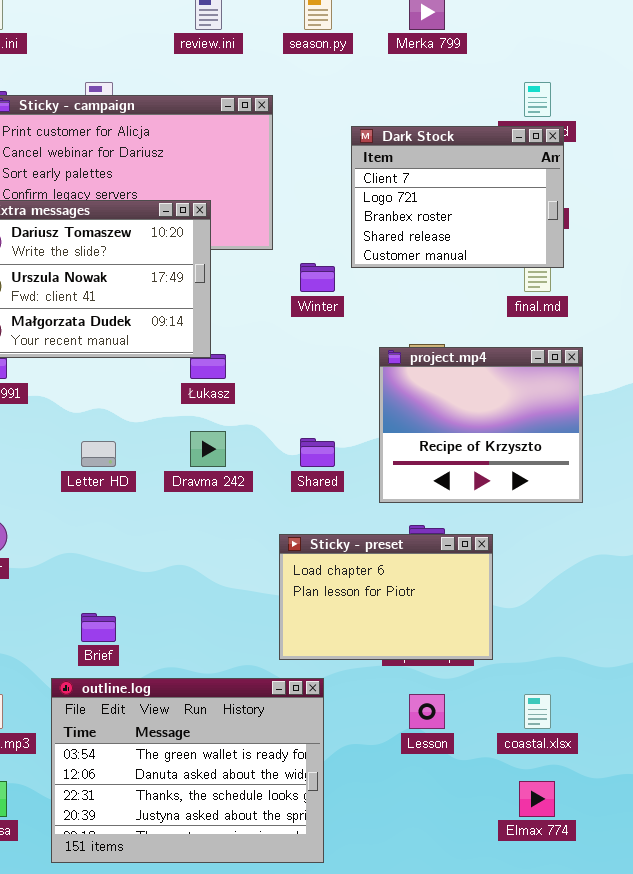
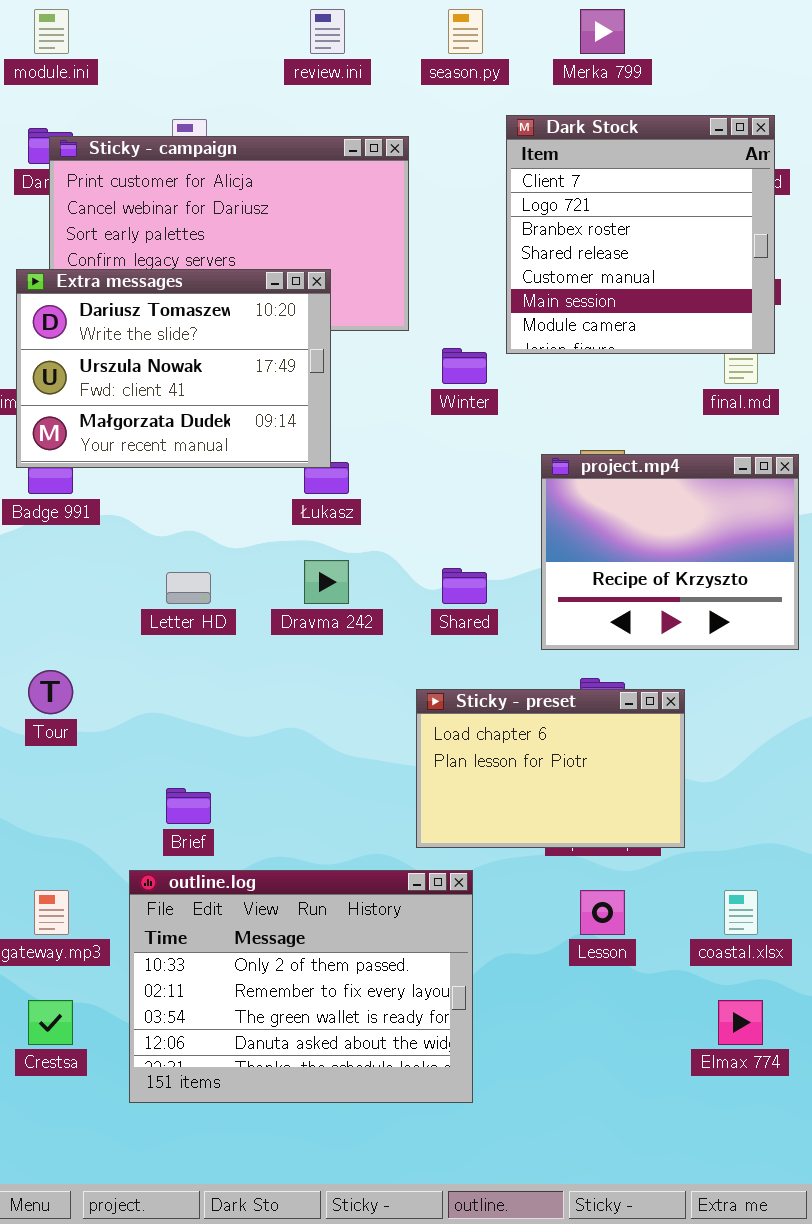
Dark Stock: [351,126,564,268] -> [506,115,775,354], resized
outline.log: [51,678,324,863] -> [129,870,473,1103], scrolled up 2 rows

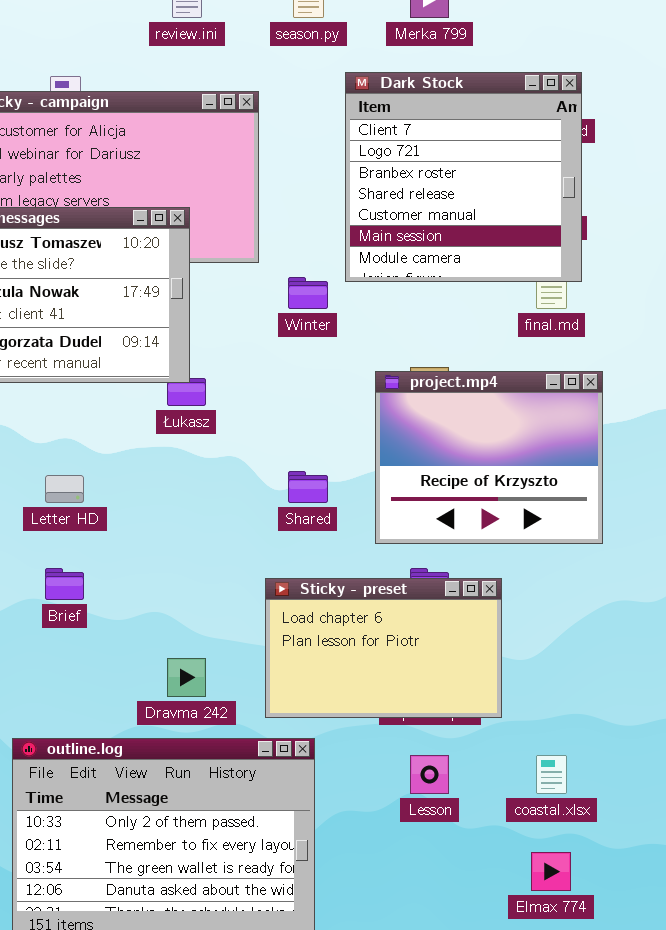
Dravma 242: [304,560,349,604] -> [167,658,206,697], moved
Brief: [166,788,211,824] -> [45,568,84,600], moved

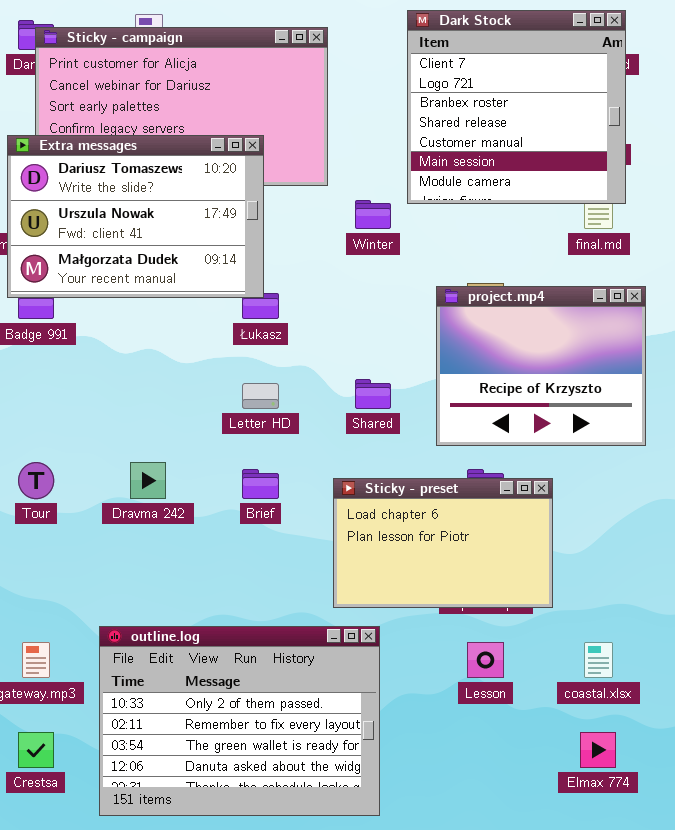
Letter HD: [45,475,84,503] -> [242,383,279,409], moved
Brief: [45,568,84,600] -> [242,469,279,499], moved
Dravma 242: [167,658,206,697] -> [130,462,166,499], moved

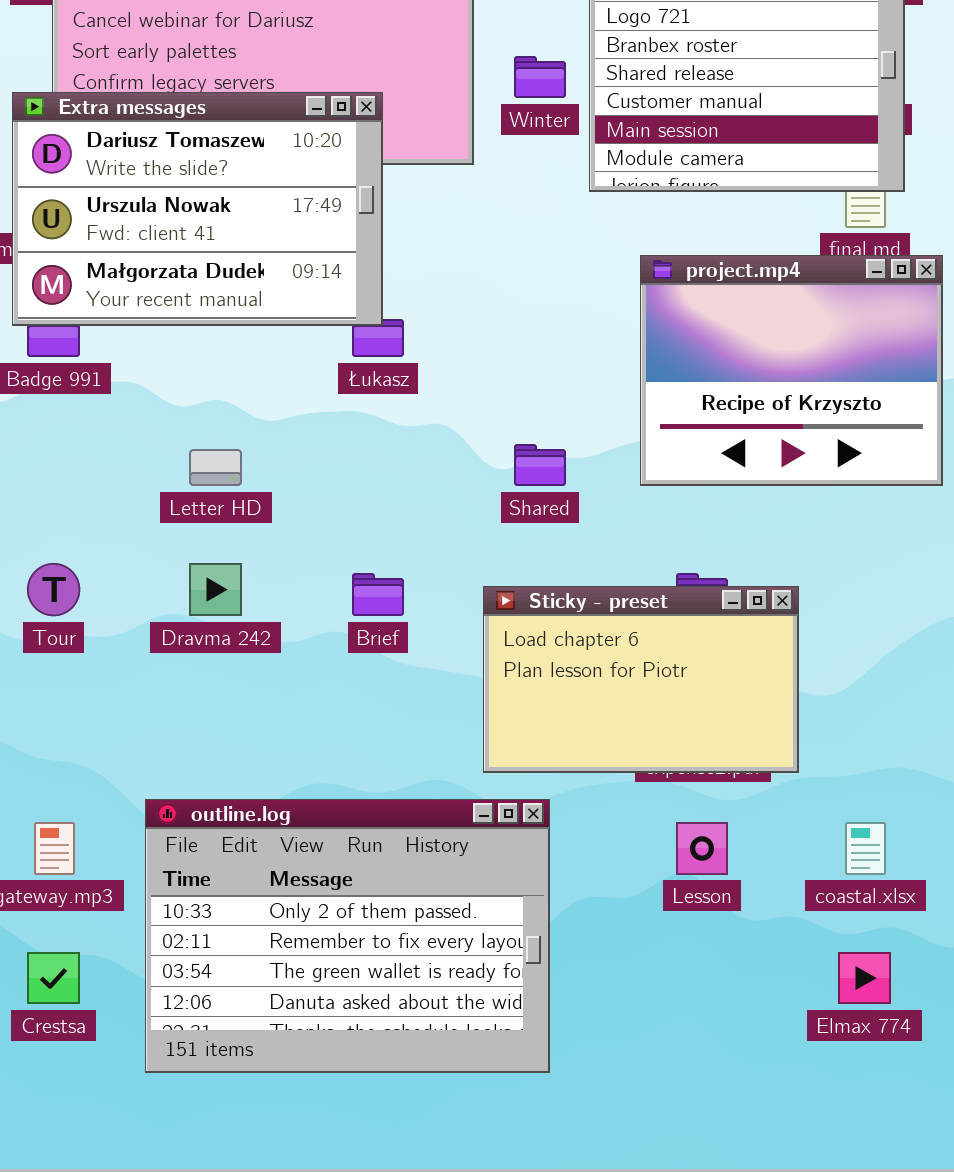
Winter: [355,200,391,229] -> [514,56,566,98], moved
project.mp4: [436,286,646,446] -> [640,255,943,486], moved
Letter HD: [242,383,279,409] -> [189,449,242,486], moved

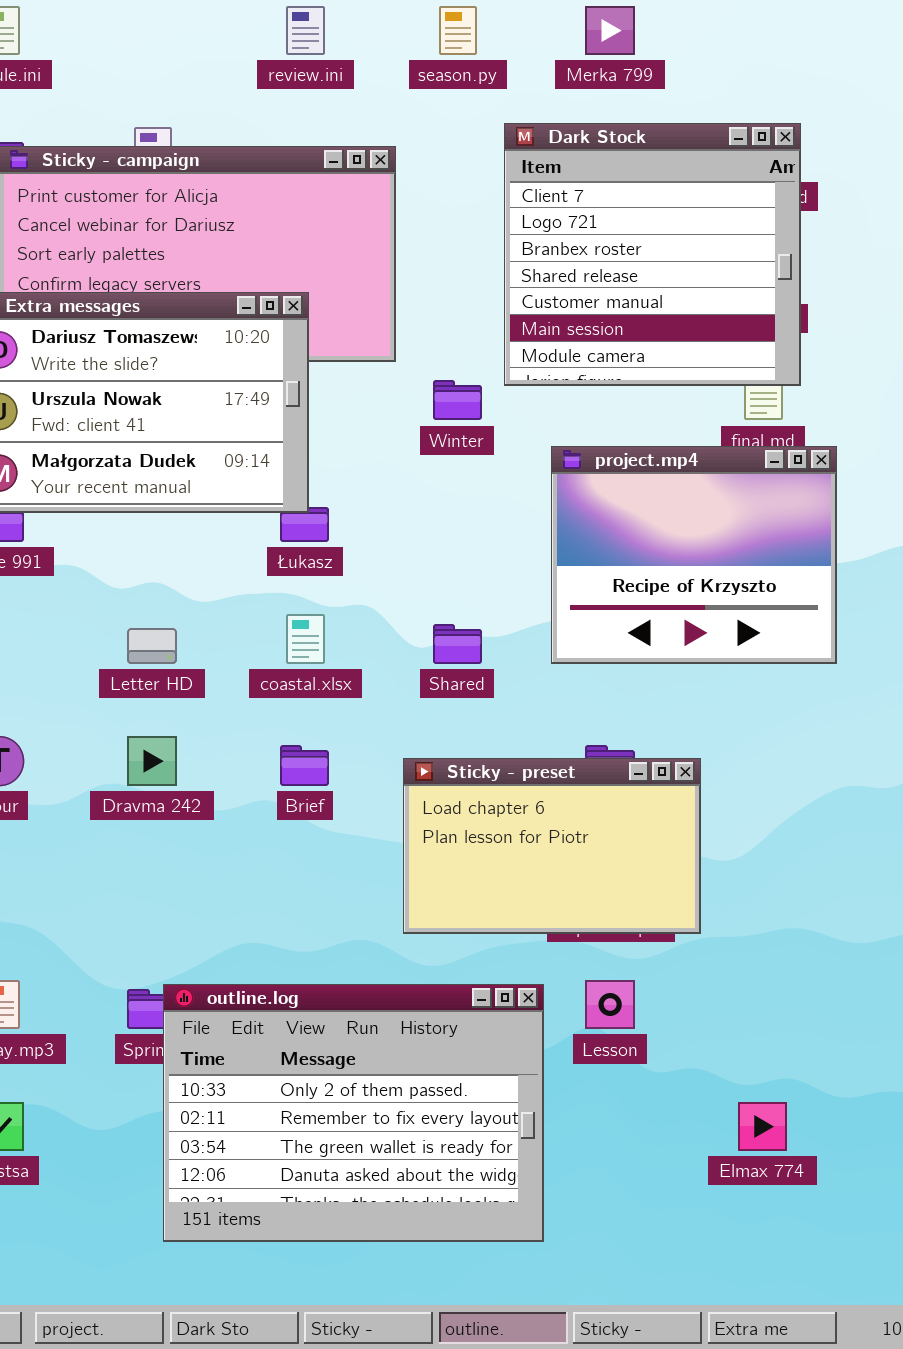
Winter: [514,56,566,98] -> [433,380,482,420], moved
outline.log: [145,799,550,1073] -> [163,984,544,1242], moved
coastal.xlsx: [845,822,886,875] -> [286,614,325,664], moved

